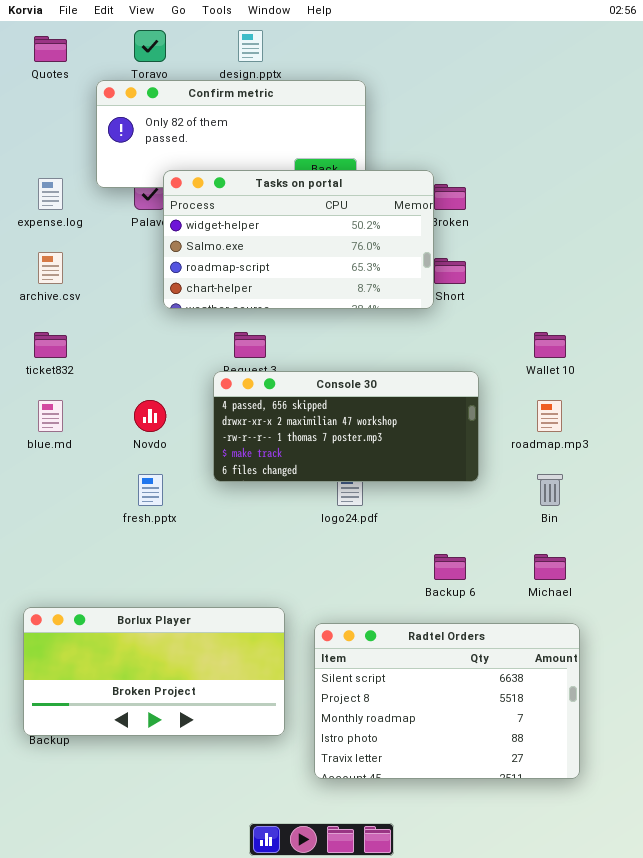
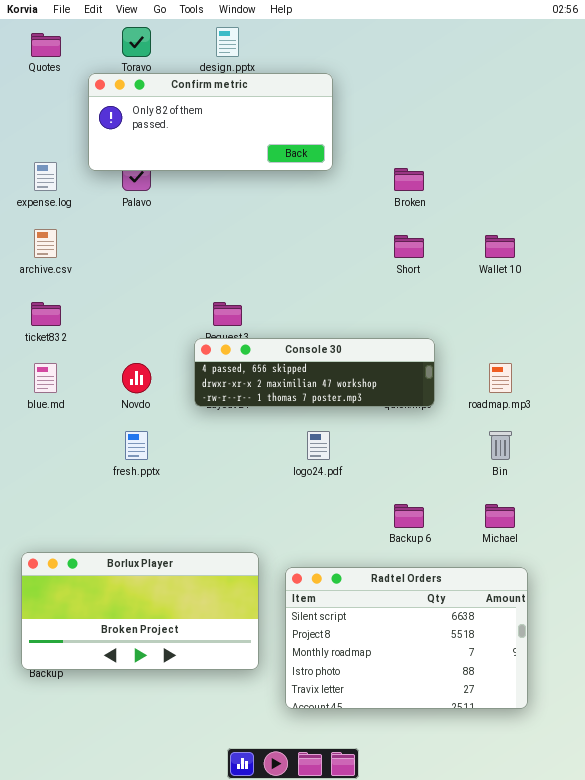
Tasks on portal: [163,170,434,309] -> none, closed
Wallet 10: [534,332,566,358] -> [485,235,515,258], moved
Console 30: [213,371,479,482] -> [194,338,435,407], resized

